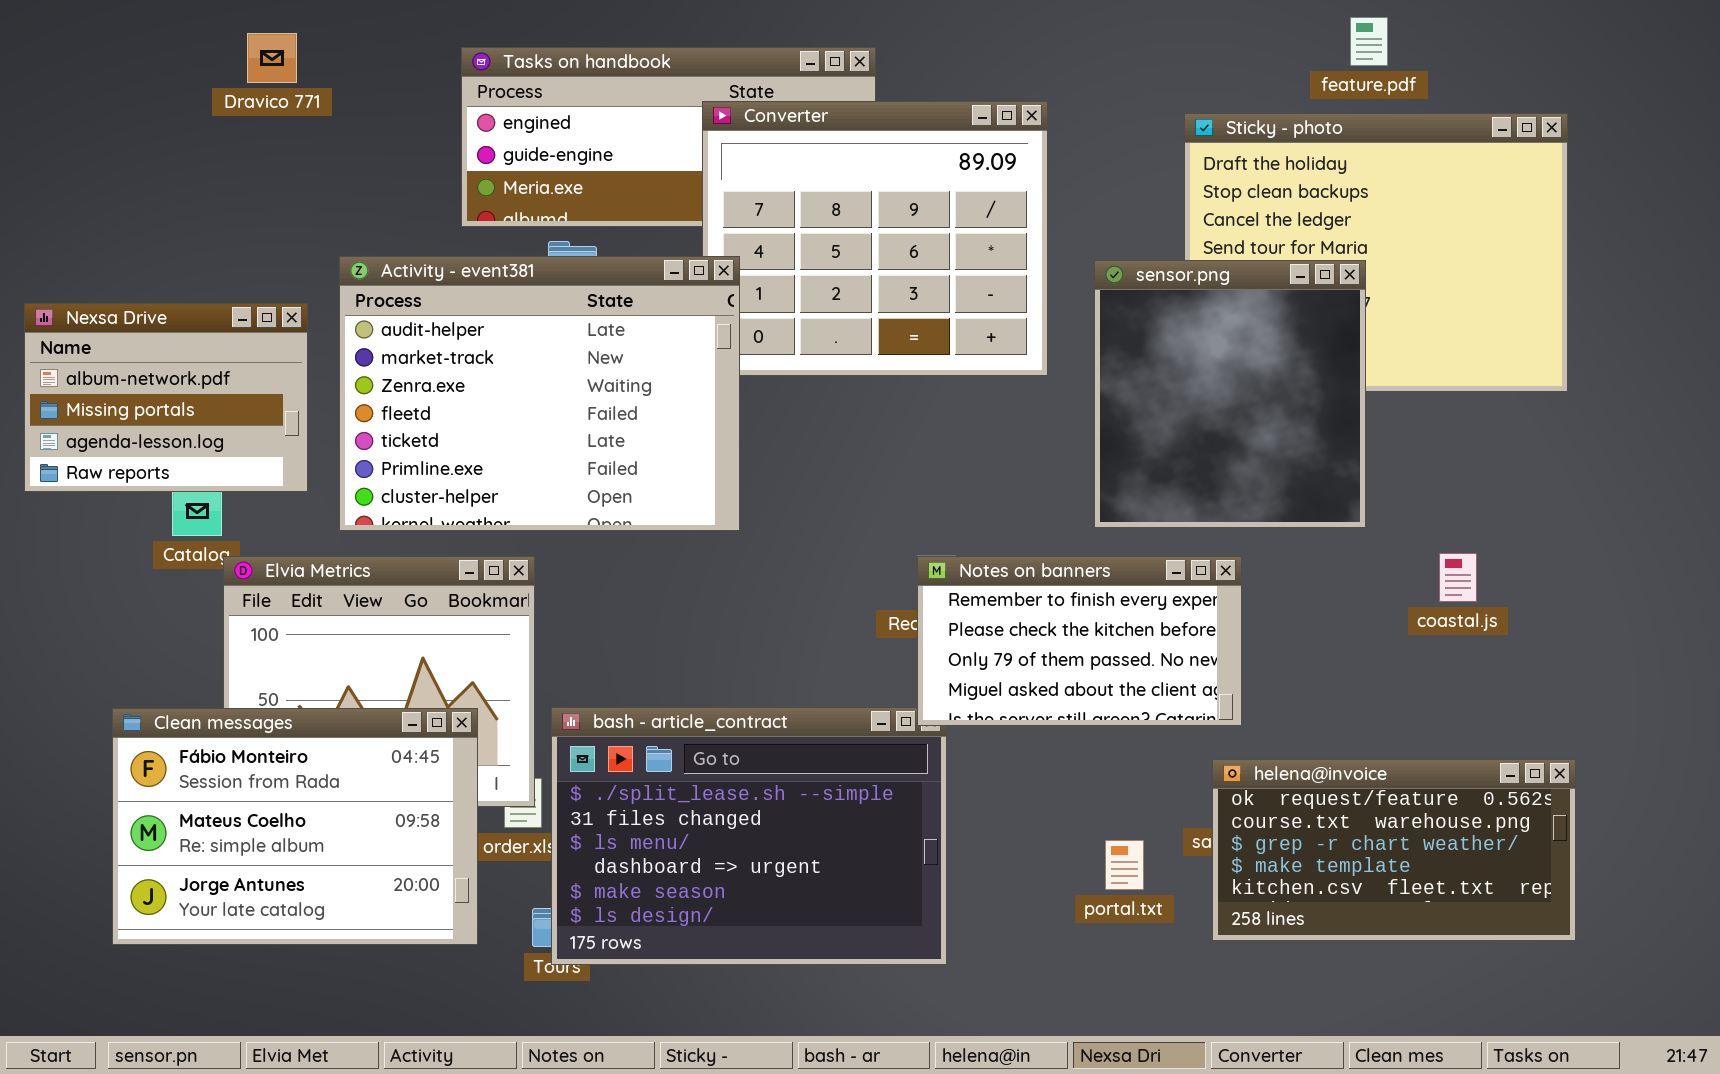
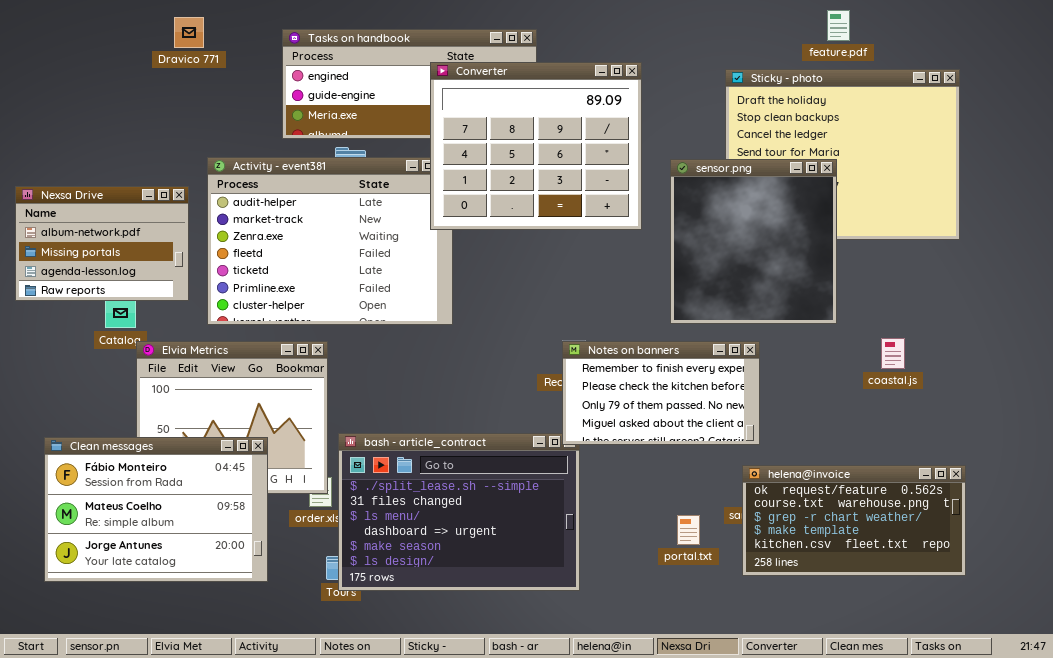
Dravico 771: [247,33,297,83] -> [174,17,204,48], moved
Converter: [702,101,1048,376] -> [430,62,642,230], raised
Clean messages: [112,708,478,945] -> [44,437,268,582], moved

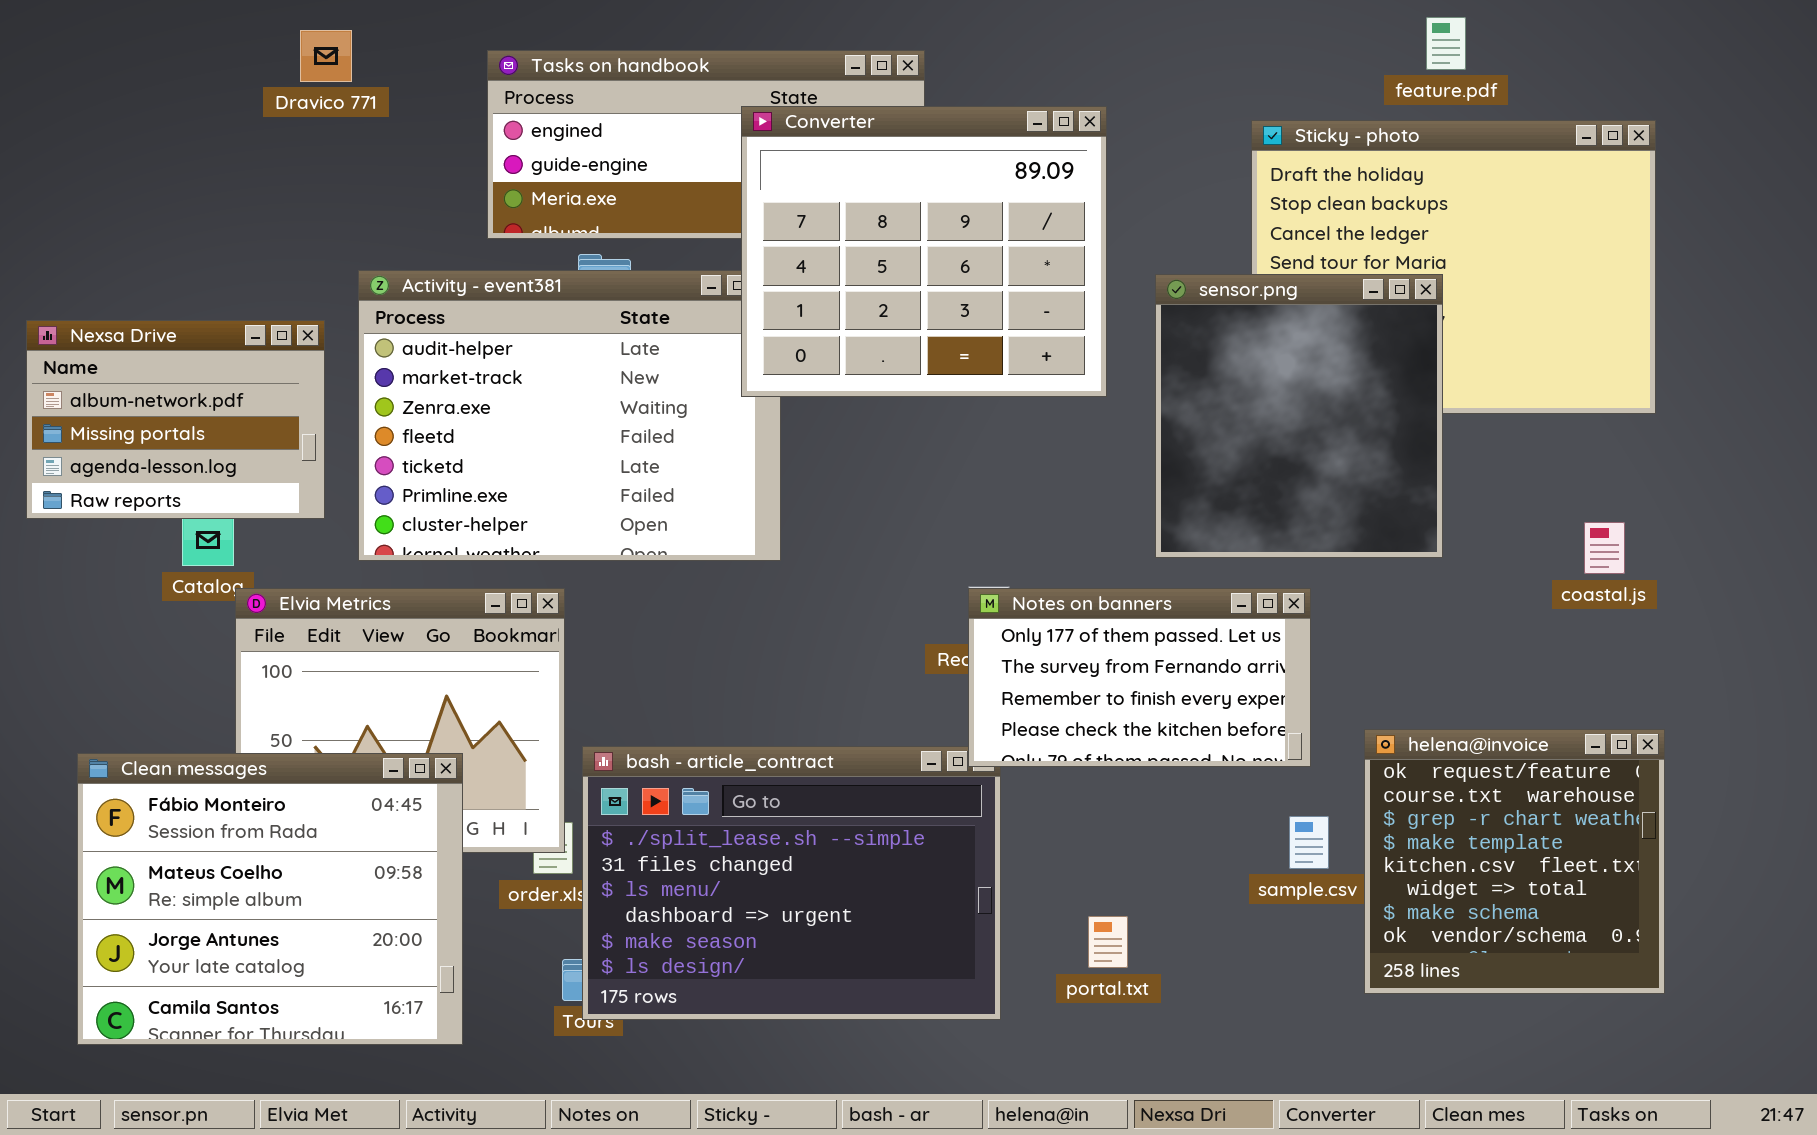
coastal.js: [881,338,905,369] -> [1584,522,1625,574], moved
Notes on banners: [562,341,760,445] -> [968,588,1311,767], scrolled up 2 rows
Clean messages: [44,437,268,582] -> [77,753,463,1045], resized
helena@invoice: [742,465,966,576] -> [1364,729,1665,994], resized
portal.txt: [677,515,700,545] -> [1088,916,1128,968], moved

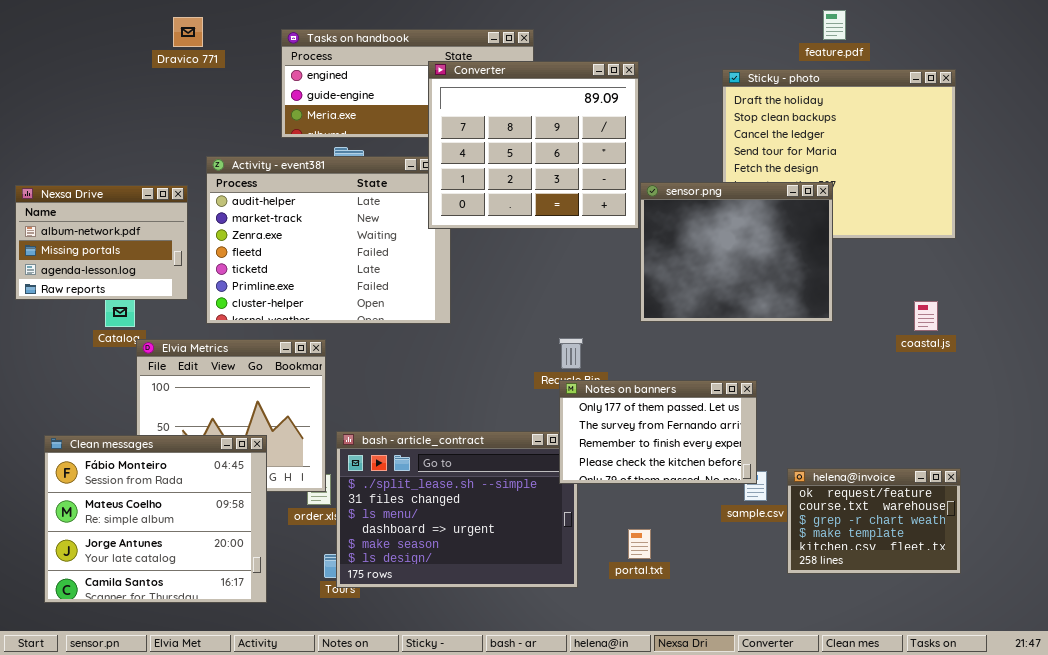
sensor.png: [1155,274,1443,558] -> [640,182,833,322], resized
Notes on banners: [968,588,1311,767] -> [559,380,757,484], moved
helena@invoice: [1364,729,1665,994] -> [787,468,961,574], resized

